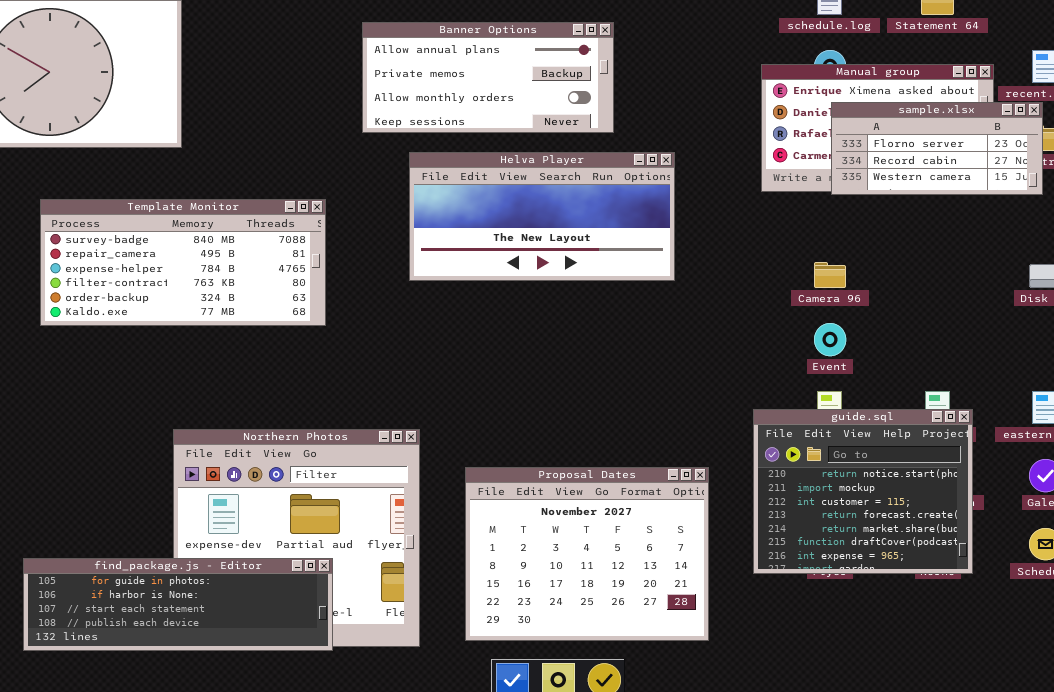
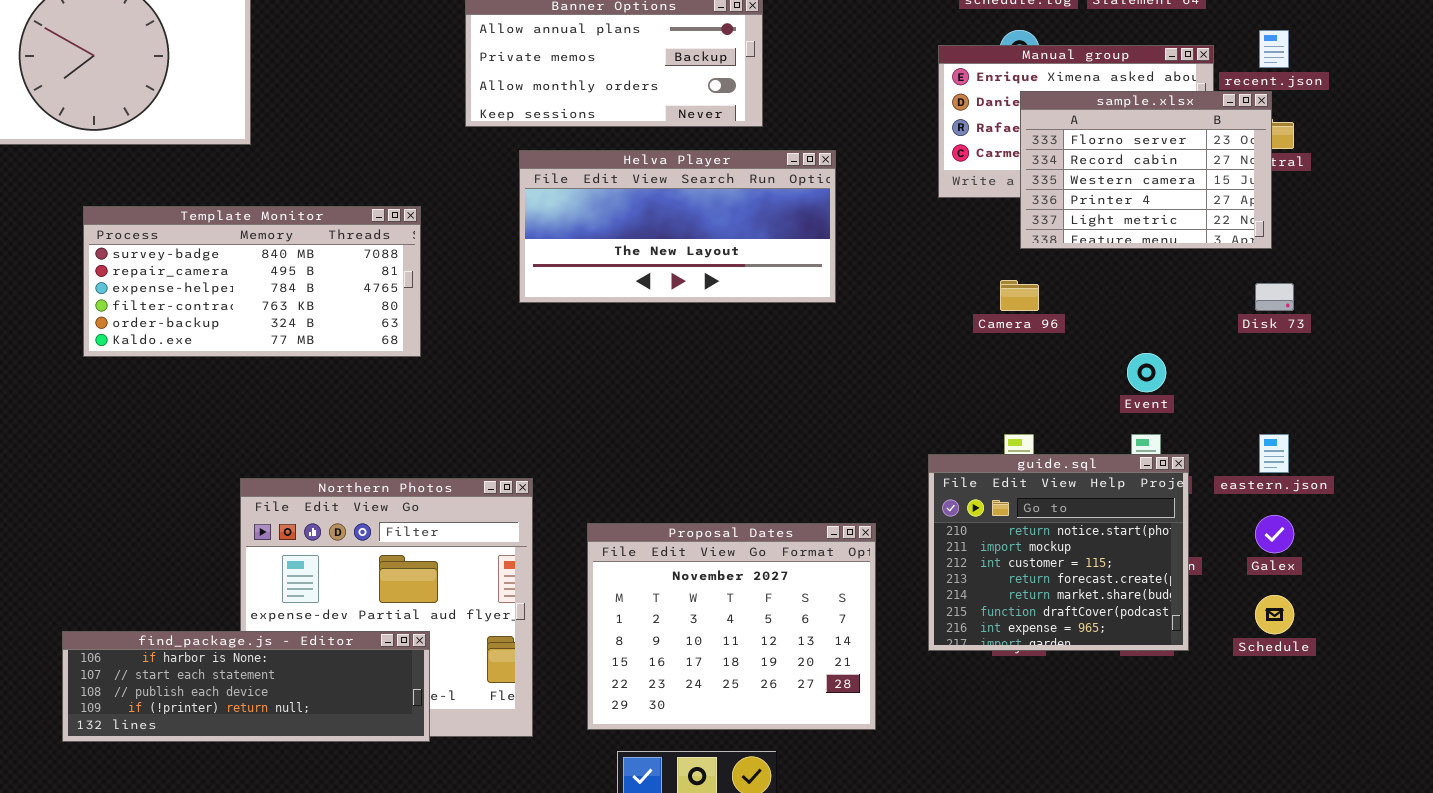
sample.xlsx: [831,102,1043,195] -> [1020,91,1272,249], resized
Event: [814,323,846,356] -> [1127,353,1166,392], moved
find_package.js - Editor: [23,558,333,651] -> [62,631,430,742], scrolled down 1 row

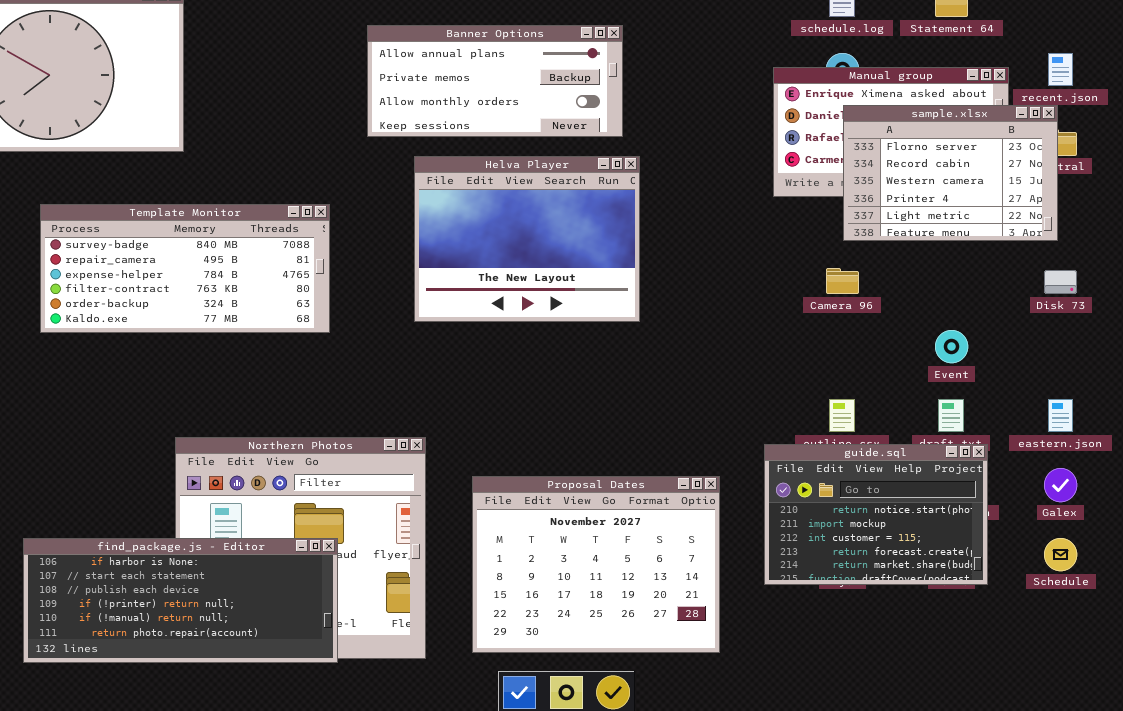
Helva Player: [519,150,836,303] -> [414,156,640,322], resized
guide.sql: [928,454,1189,651] -> [764,444,988,585], resized
find_package.js - Editor: [62,631,430,742] -> [23,538,338,663], resized

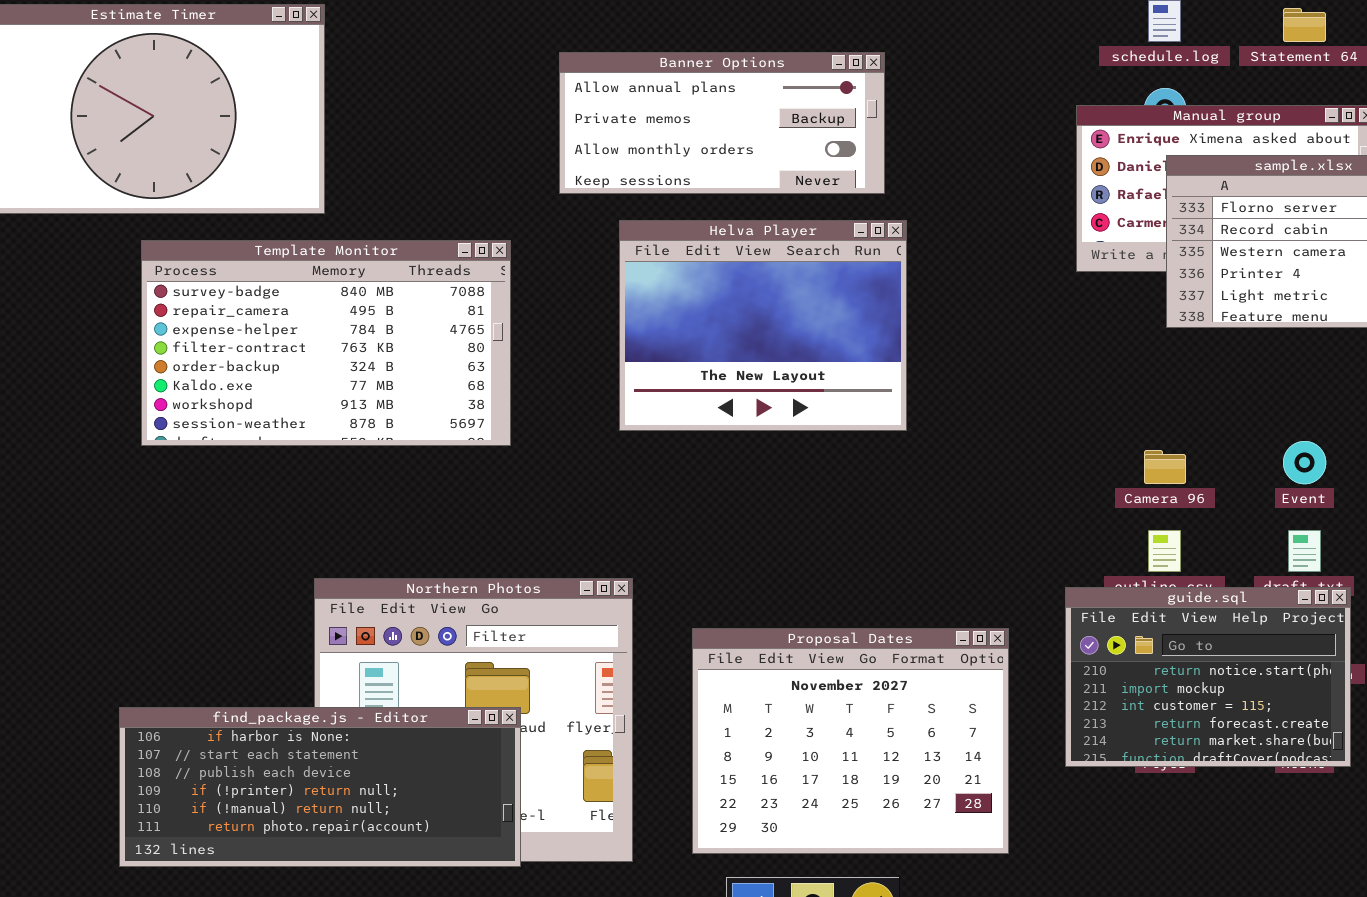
Template Monitor: [40,204,330,333] -> [141,240,511,446], resized
Camera 96: [826,268,859,294] -> [1144,450,1186,484], moved

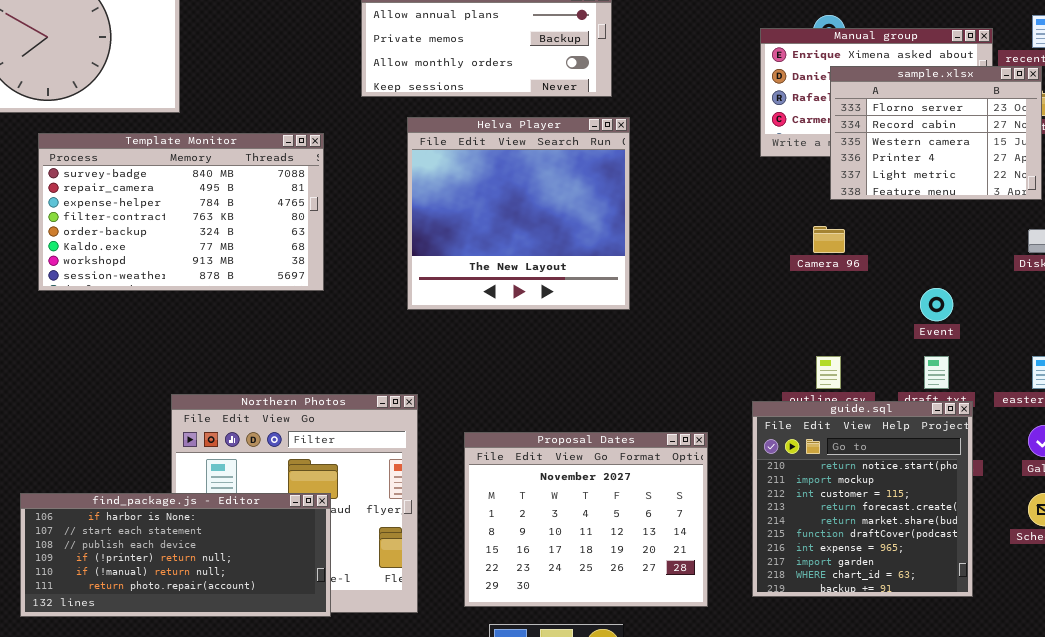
Helva Player: [619,220,907,431] -> [407,117,630,310], resized
Camera 96: [1144,450,1186,484] -> [813,226,845,253], moved
guide.sql: [1065,587,1351,767] -> [752,401,973,597], resized

